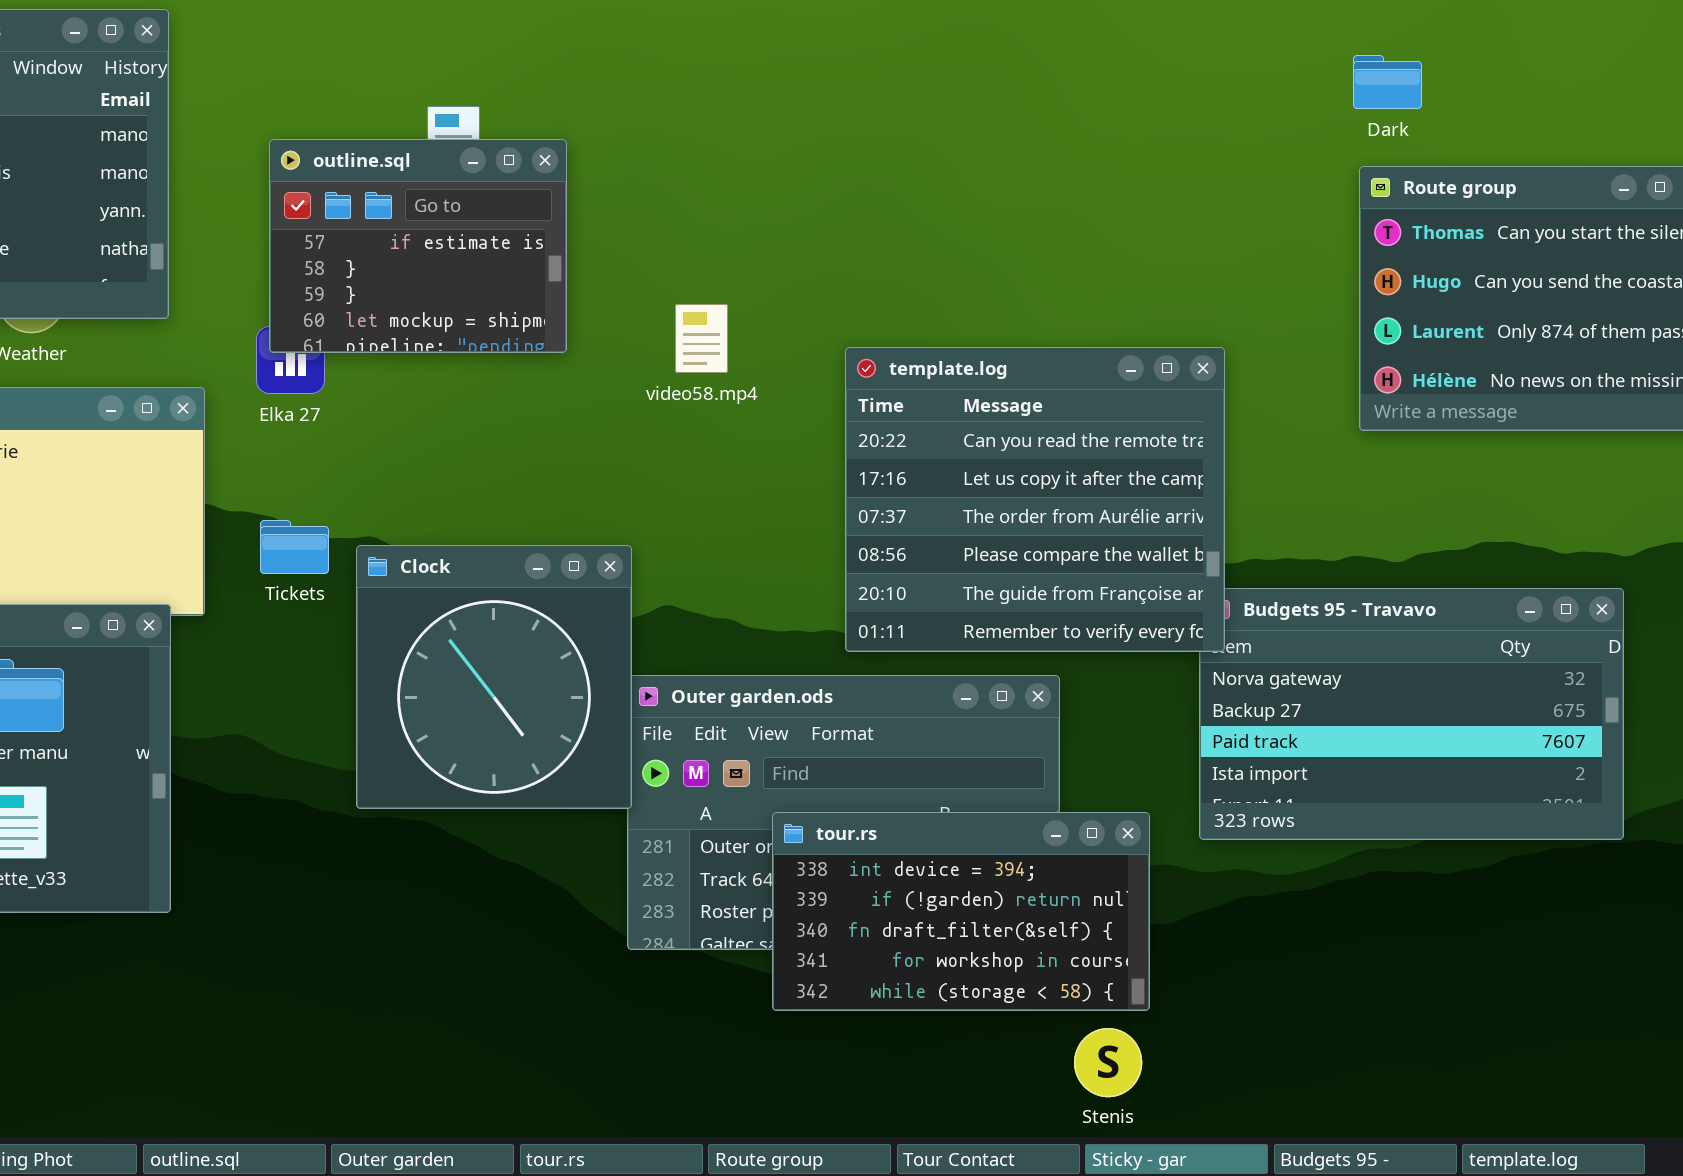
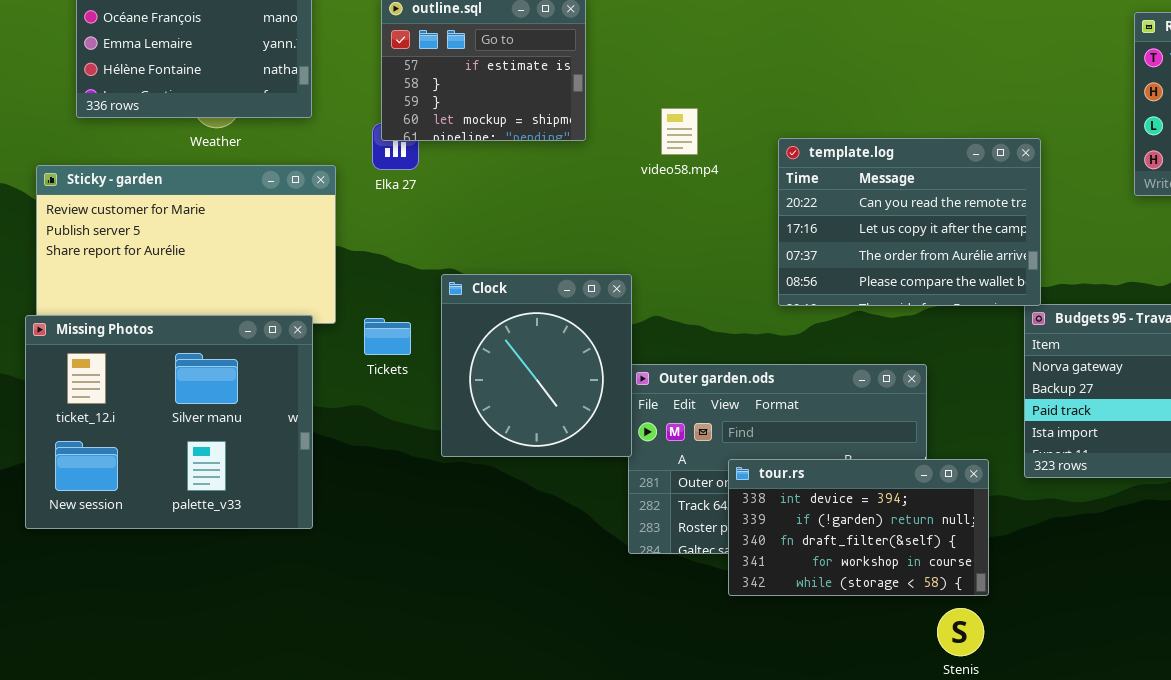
template.log: [845,347,1225,652] -> [778,138,1041,306], resized
Tickets: [260,520,329,574] -> [364,318,411,355], moved

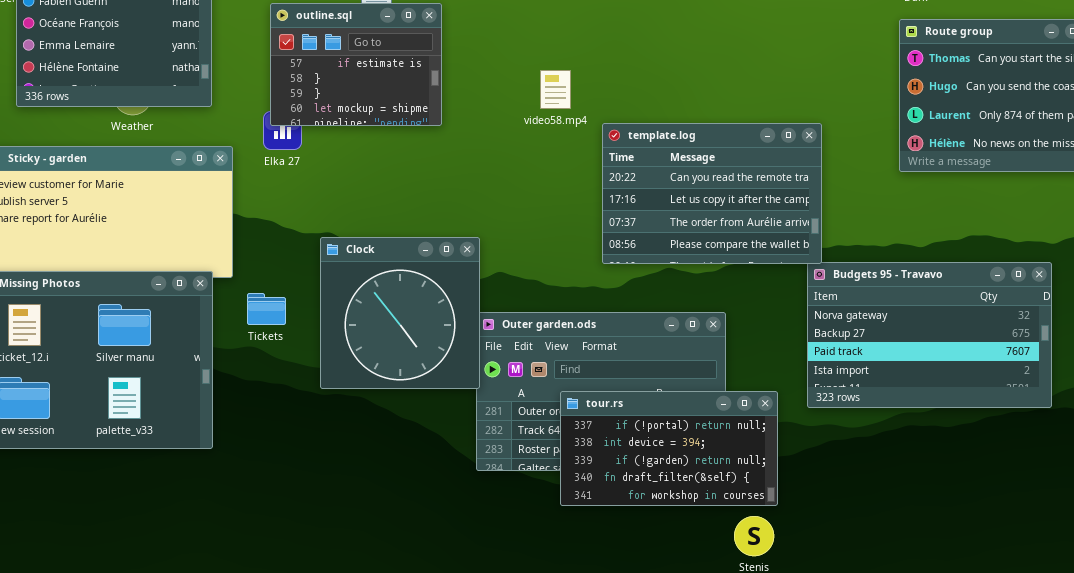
video58.mp4: [661,108,698,155] -> [540,70,571,109], moved
Tickets: [364,318,411,355] -> [247,293,286,325], moved
tour.rs: [728,459,989,596] -> [560,391,778,506], scrolled up 1 row

